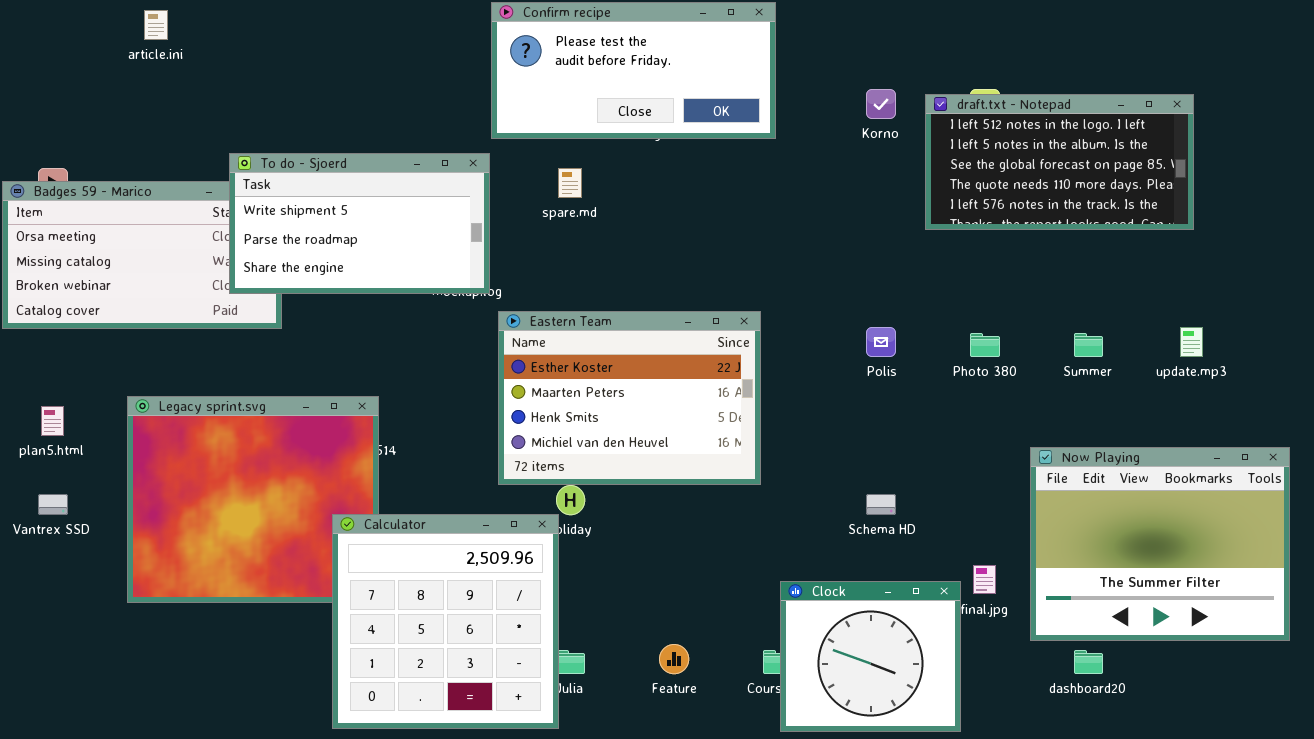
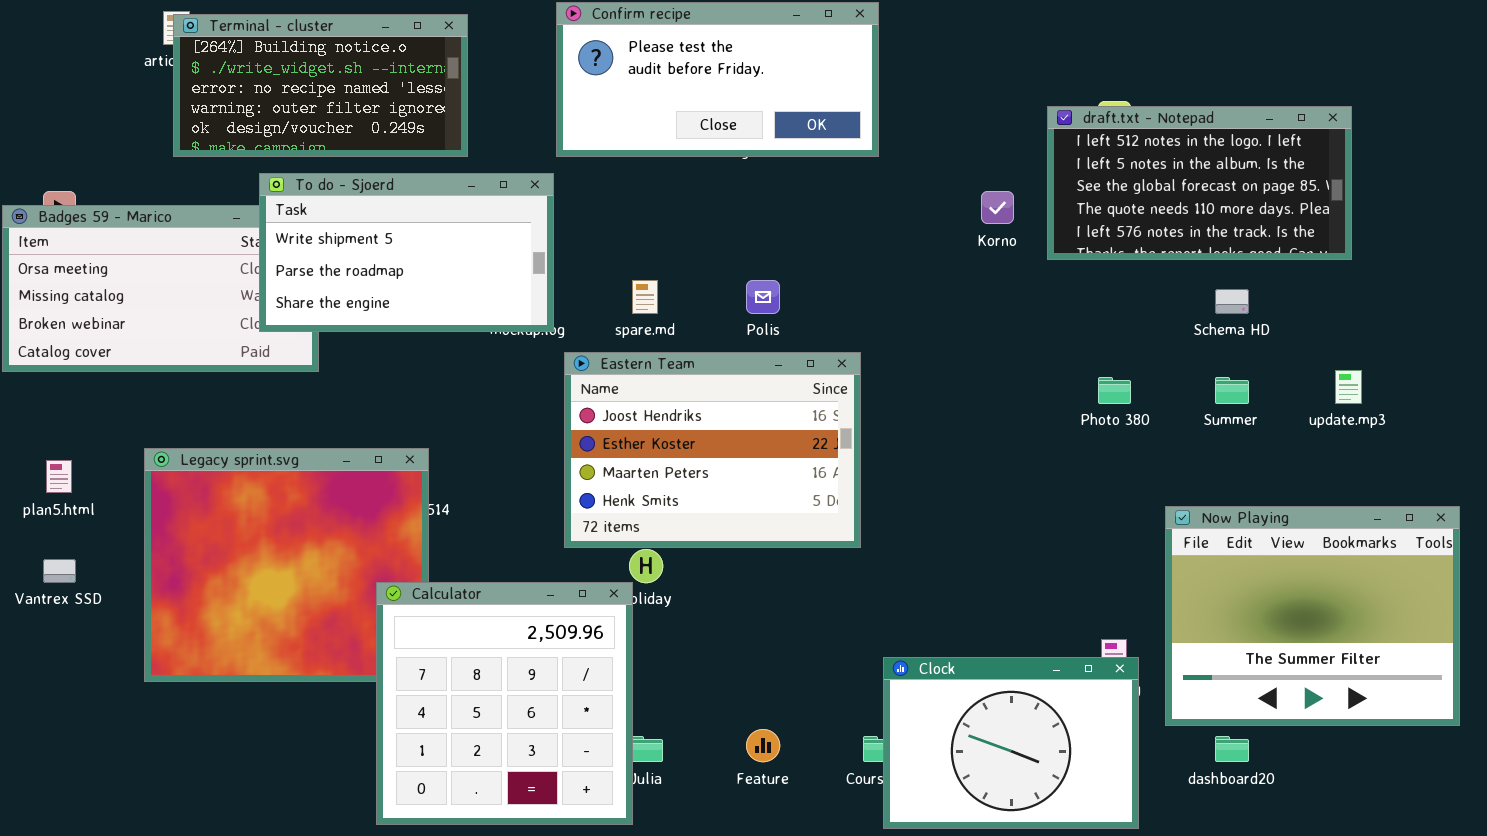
Terminal - cluster: none -> [173,14,468,157], opened
Korno: [866,89,896,119] -> [981,191,1014,224], moved
spare.md: [558,168,582,198] -> [632,280,658,314], moved
Eastern Team: [498,311,761,485] -> [564,352,861,548], scrolled up 1 row
Polis: [866,327,896,357] -> [746,280,780,314], moved
Schema HD: [866,494,896,515] -> [1215,289,1249,314], moved
Clock: [780,581,961,732] -> [883,657,1139,829], resized

